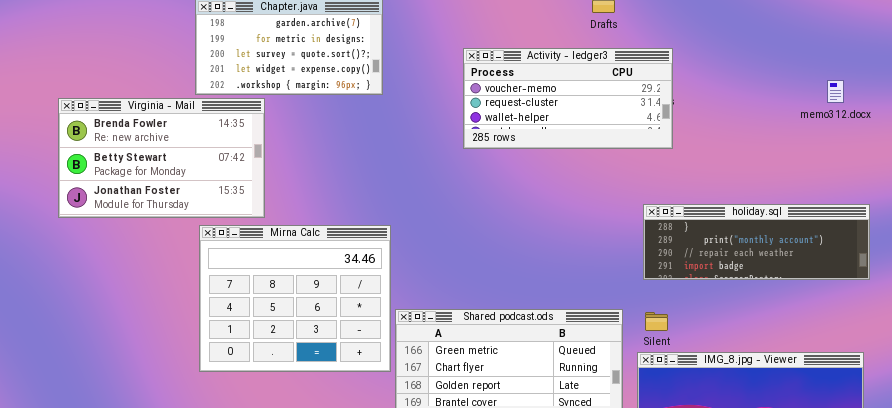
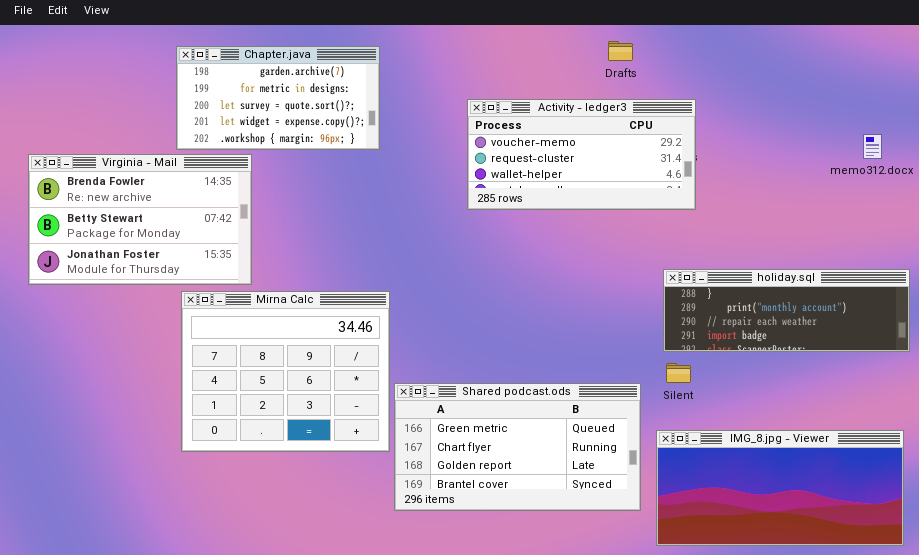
Silent: [645,312,668,331] -> [666,363,691,383], moved

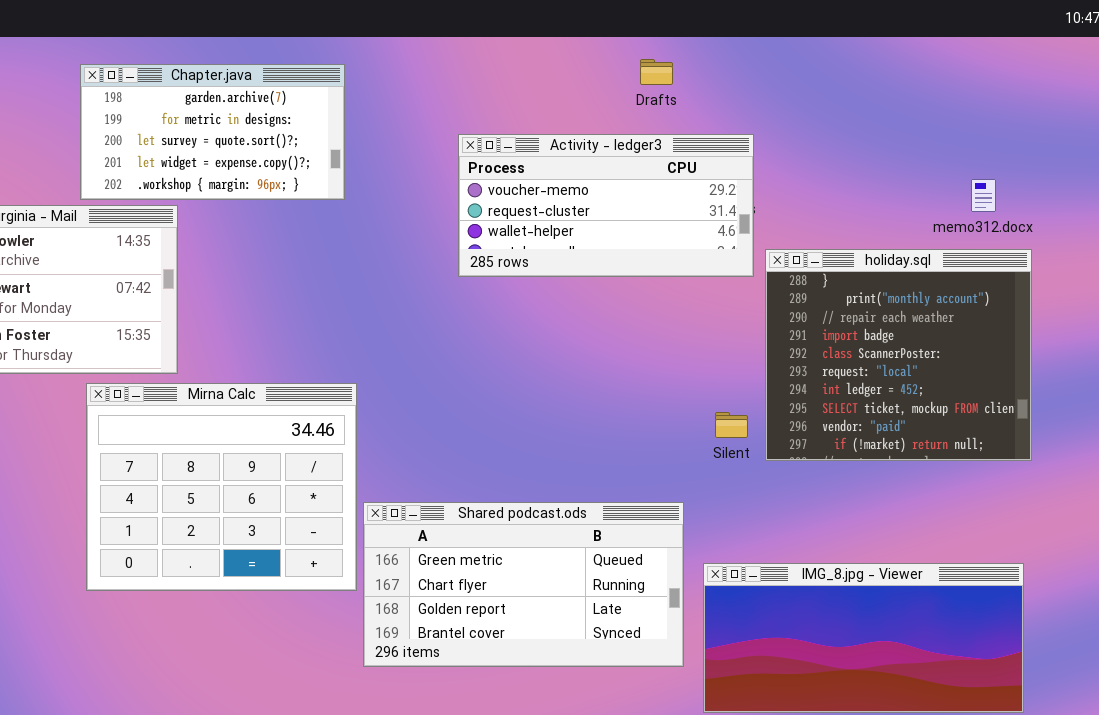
holiday.sql: [663,269,910,352] -> [765,249,1032,461], resized
Silent: [666,363,691,383] -> [715,412,748,438], moved

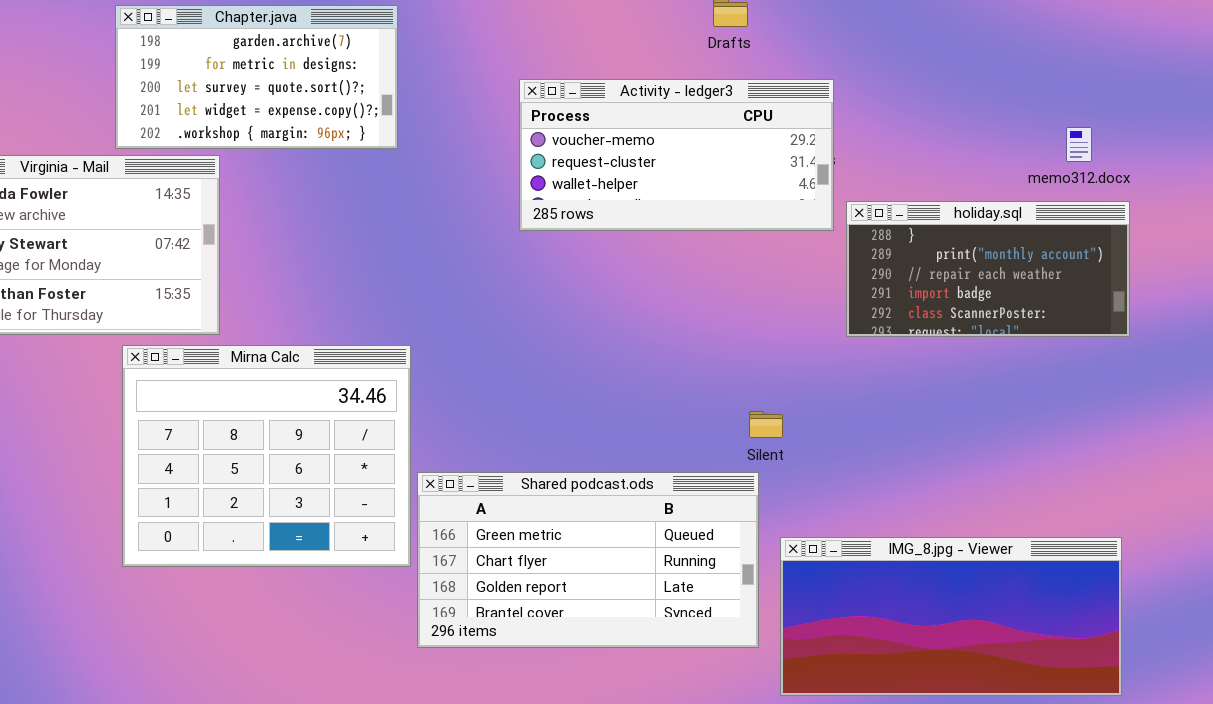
holiday.sql: [765,249,1032,461] -> [846,201,1130,337], resized
Silent: [715,412,748,438] -> [749,411,783,438], moved

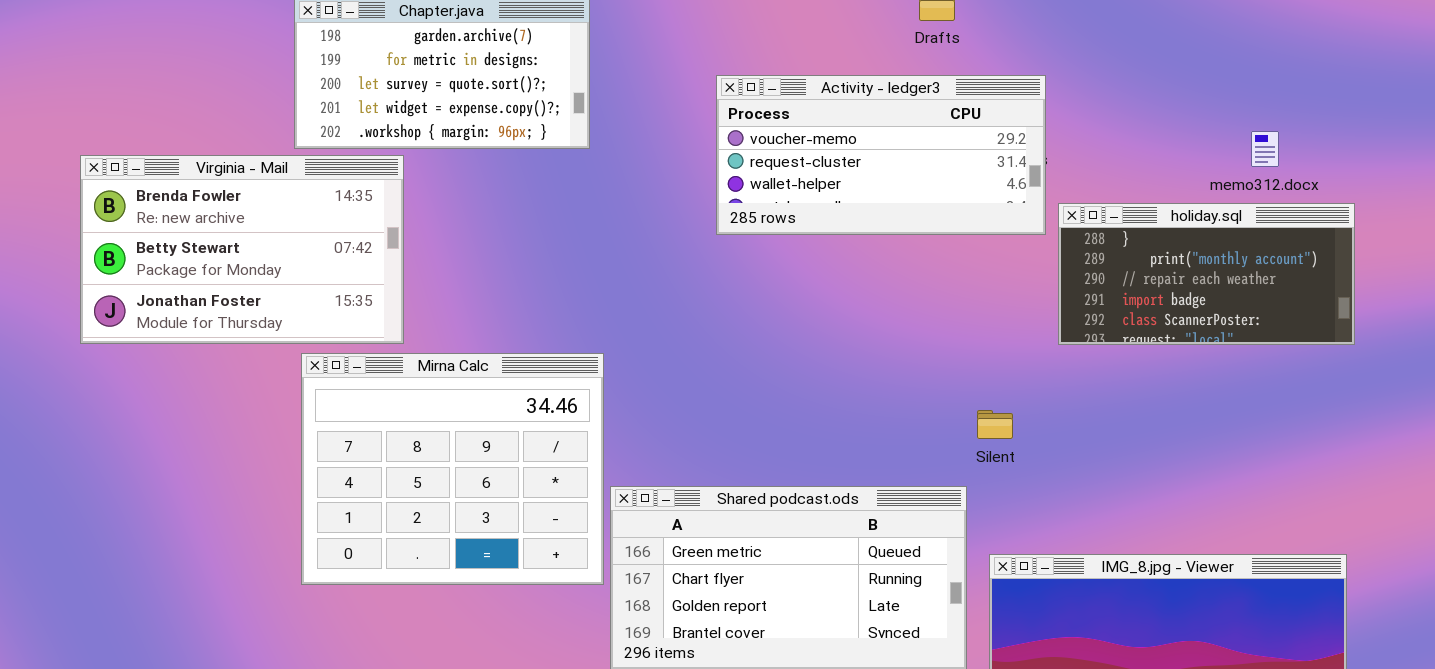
memo312.docx: [1066,127,1092,162] -> [1251,131,1279,167], moved
Silent: [749,411,783,438] -> [977,410,1013,439], moved

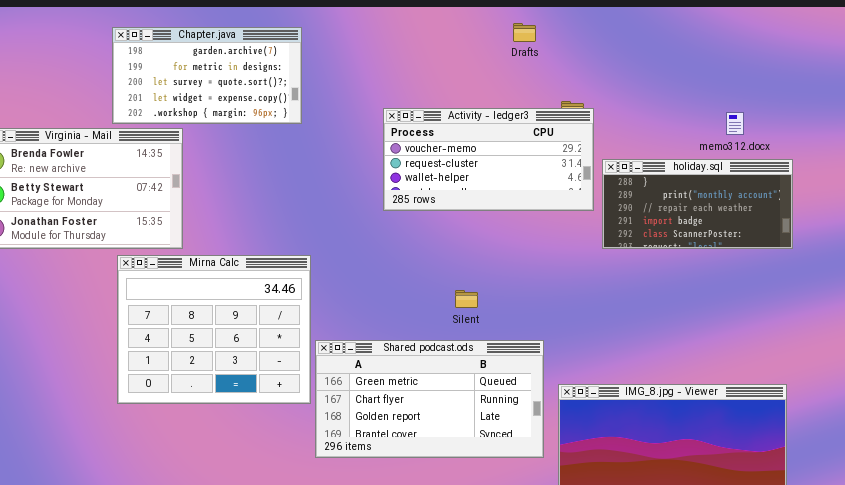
Activity - ledger3: [716,75,1046,235] -> [383,108,594,211], moved
Silent: [977,410,1013,439] -> [455,290,478,308], moved

